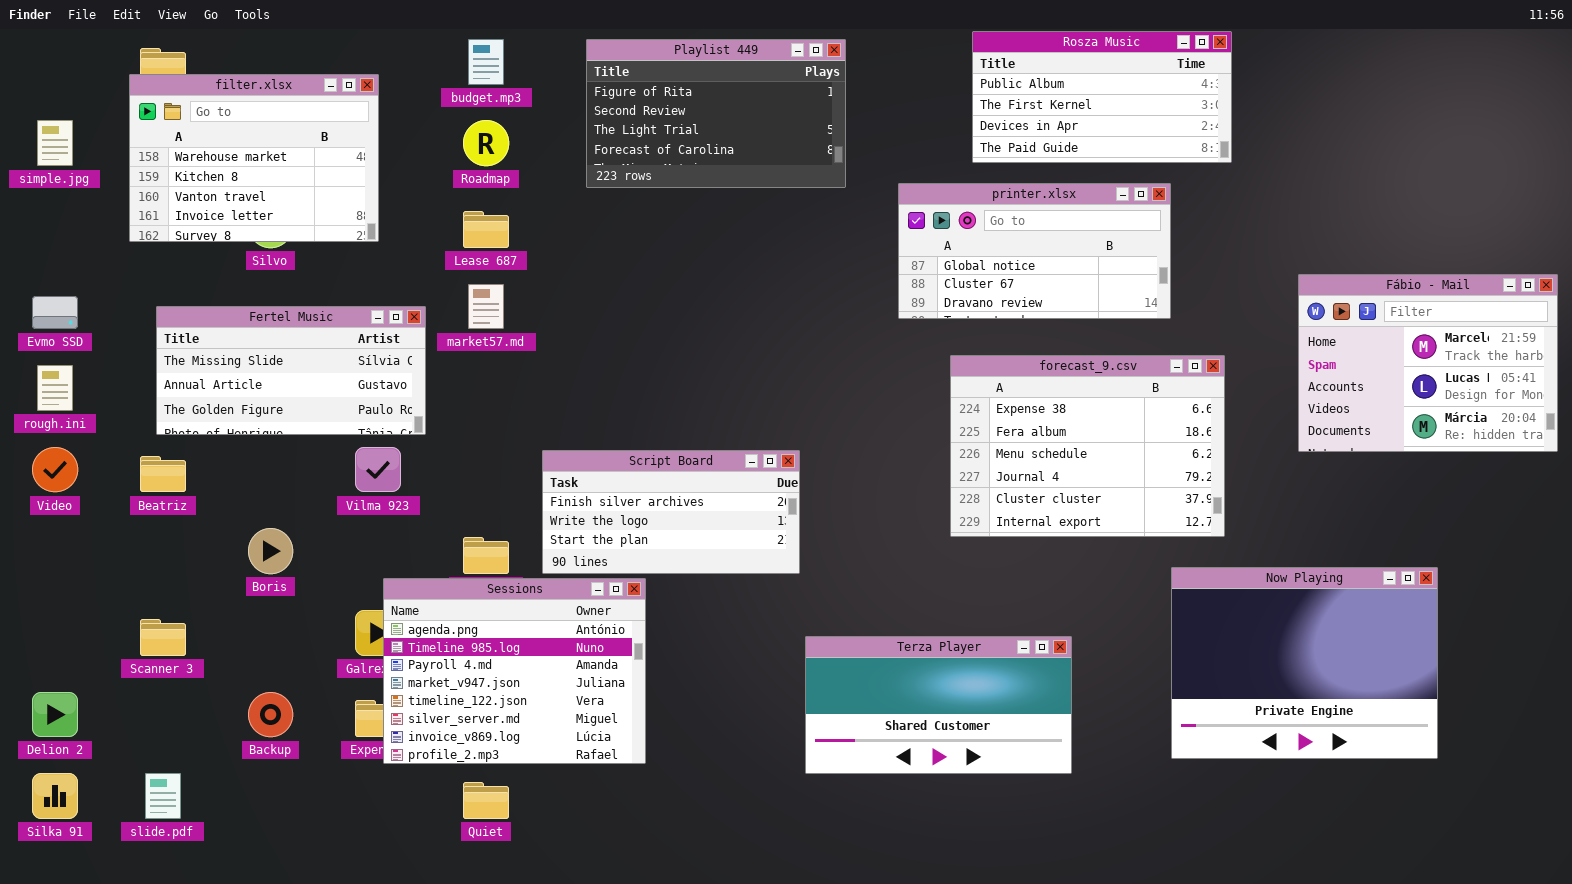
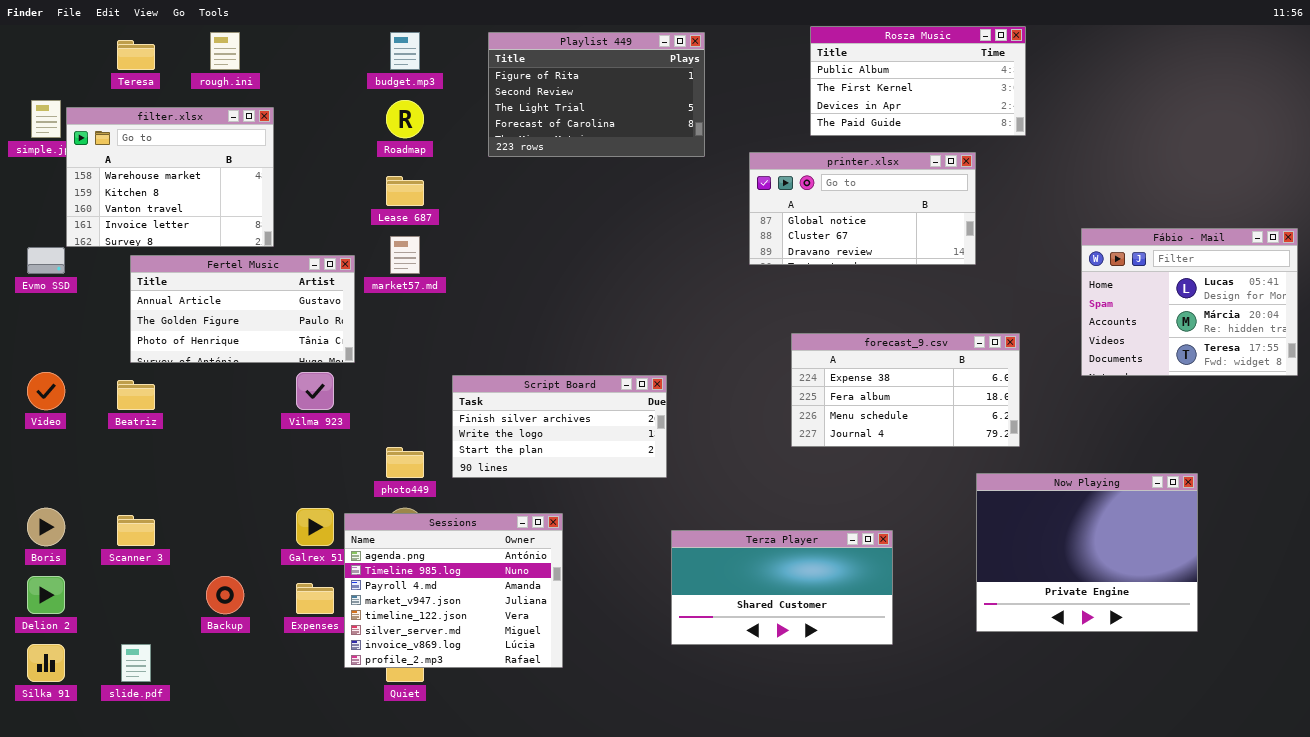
filter.xlsx: [129,74,379,242] -> [66,107,274,247], moved
Fábio - Mail: [1298,274,1558,452] -> [1081,228,1298,376], scrolled down 1 row
Fertel Music: [156,306,426,435] -> [130,255,355,363], scrolled down 1 row
forecast_9.csv: [950,355,1225,537] -> [791,333,1020,447], resized
rough.ini: [37,365,73,411] -> [210,32,240,70], moved
Boris: [248,528,293,574] -> [27,508,65,546], moved
Sessions: [383,578,646,764] -> [344,513,563,668], moved

